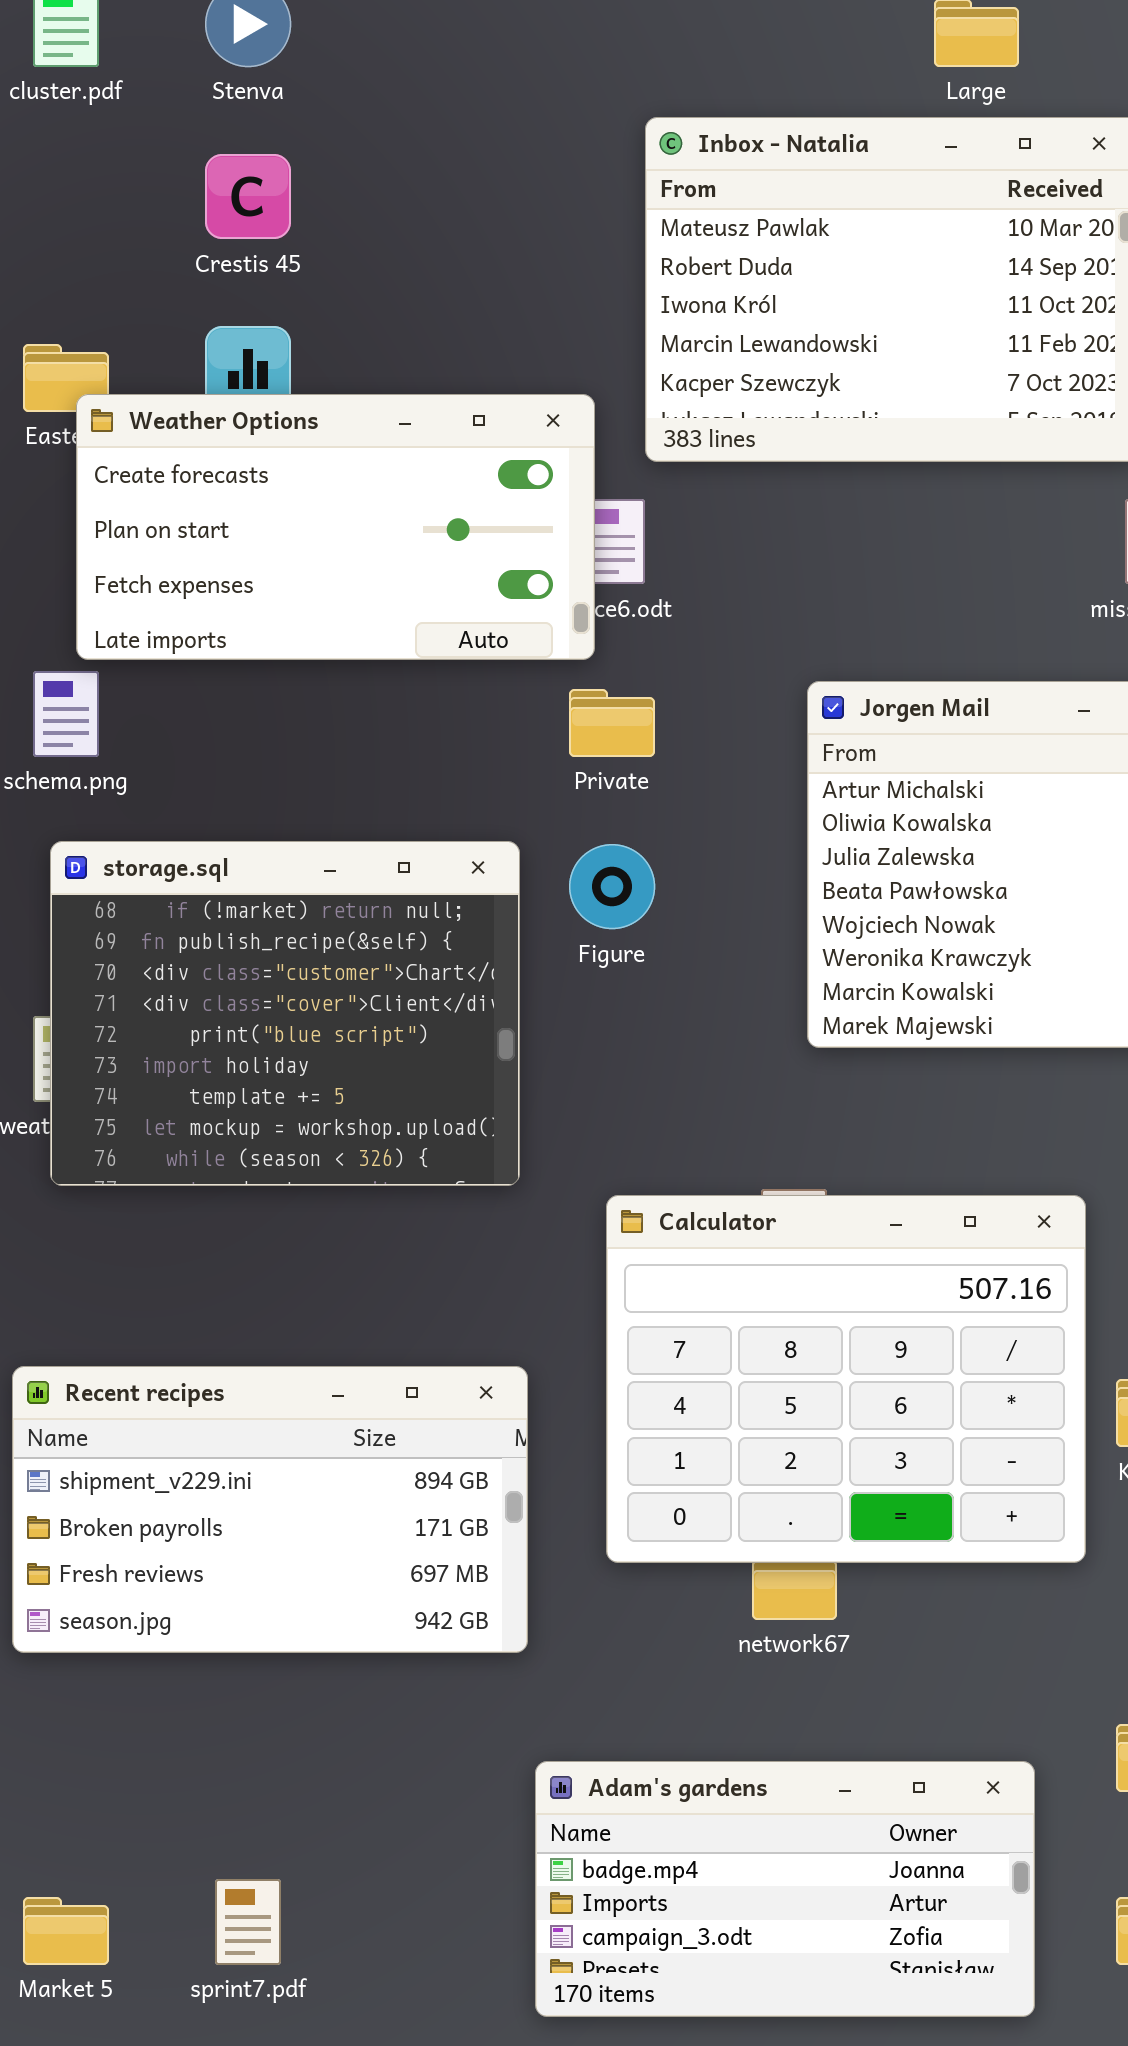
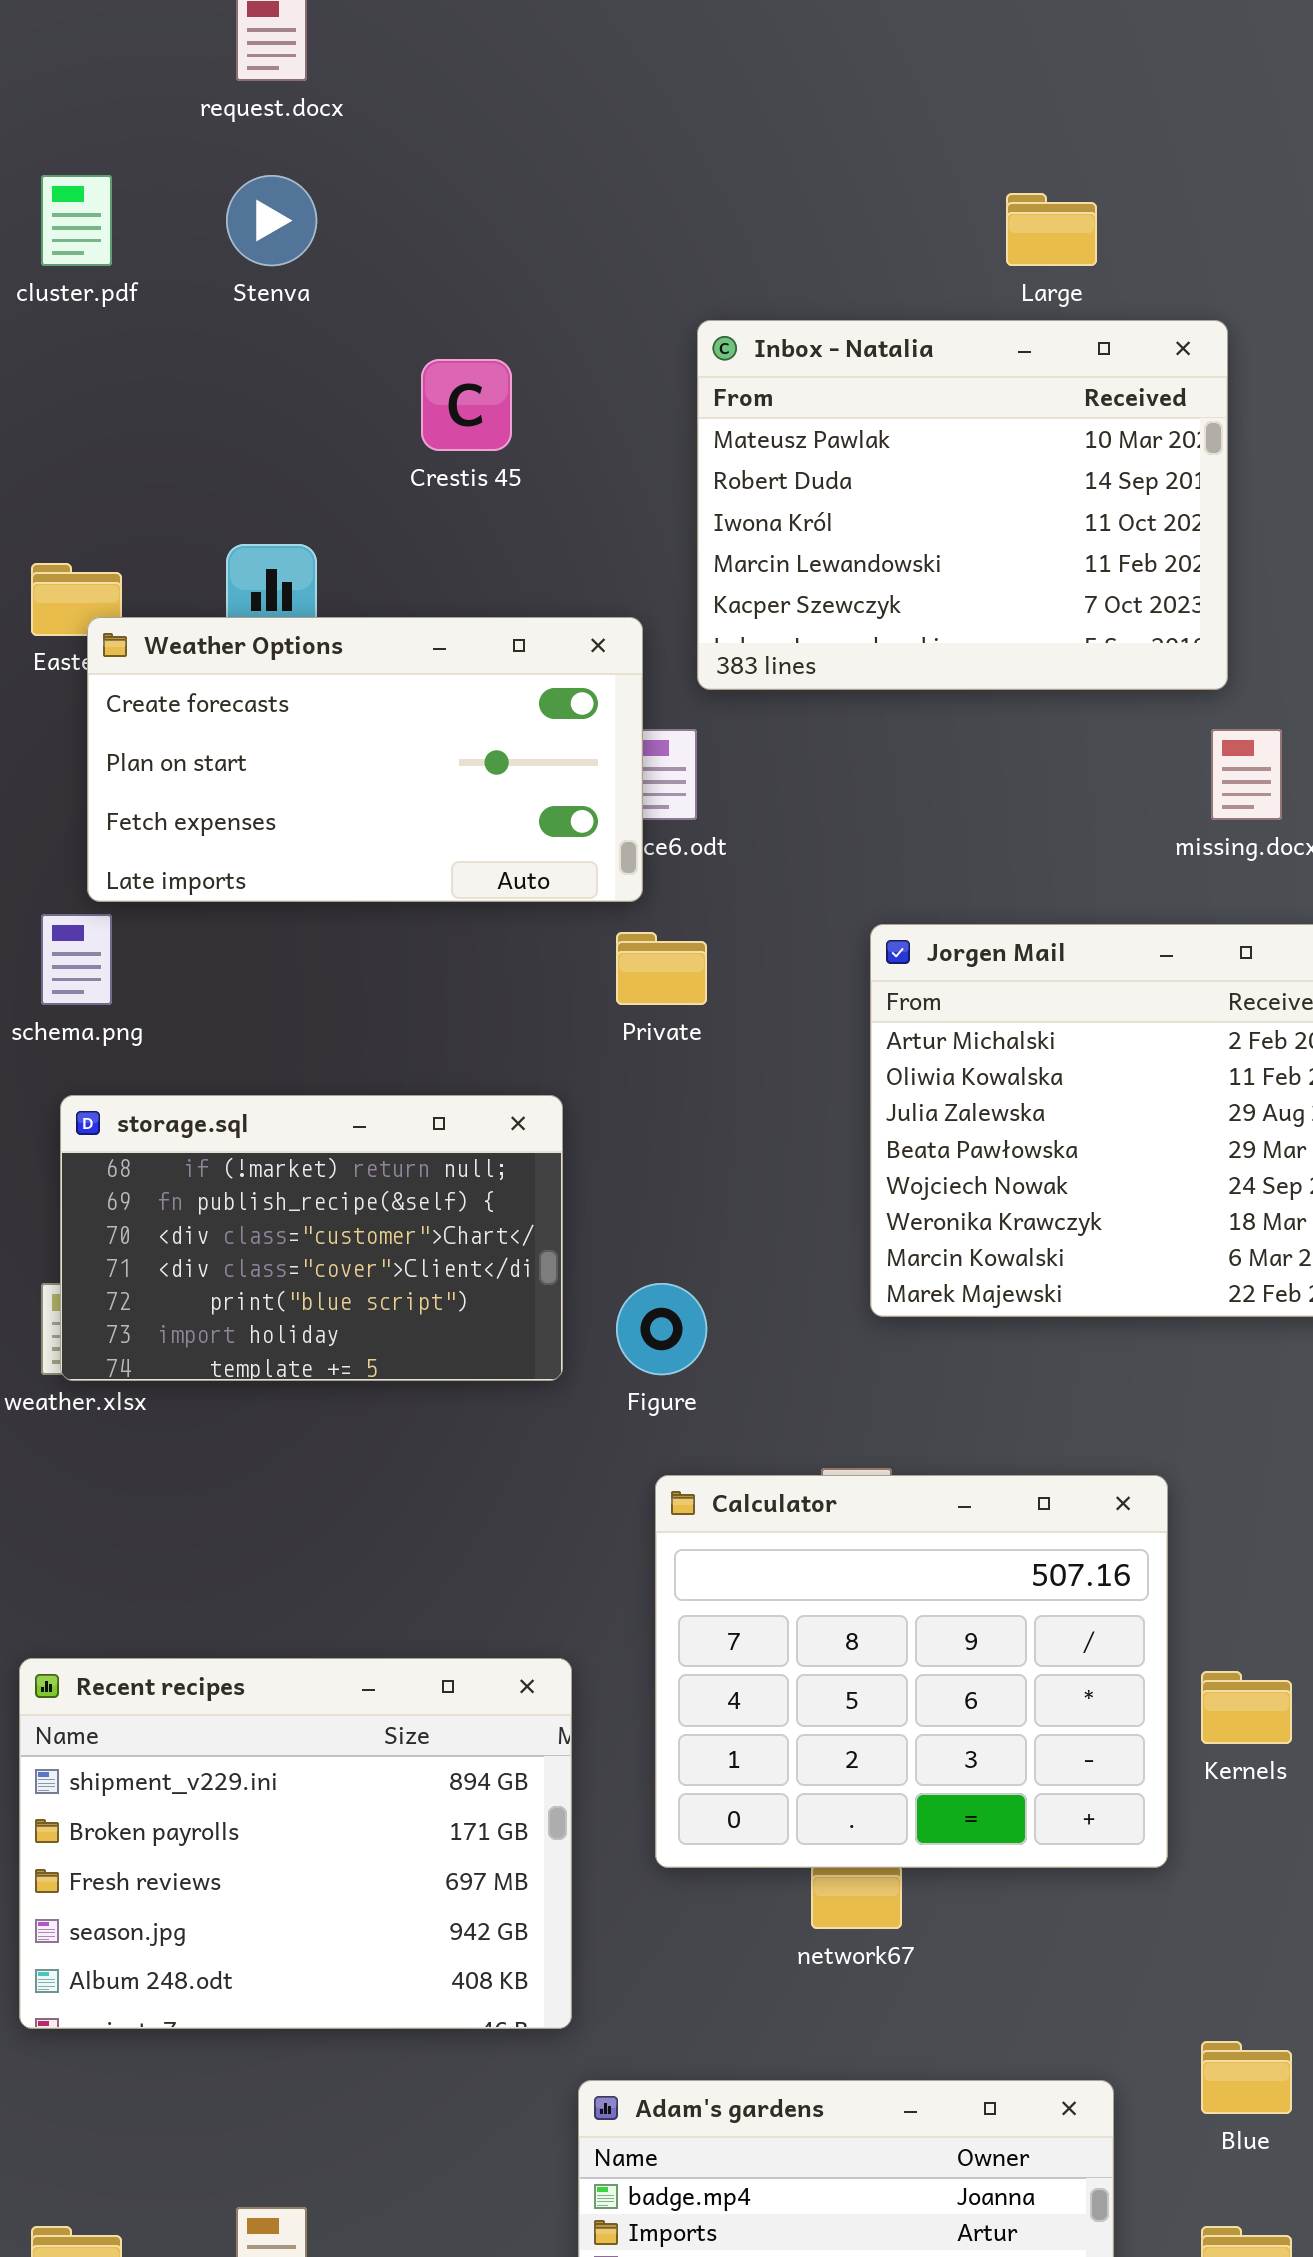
Crestis 45: [205,154,291,239] -> [421,359,512,451], moved
storage.sql: [50,841,520,1186] -> [60,1095,563,1381], resized
Figure: [569,844,655,929] -> [616,1283,707,1375], moved
Recent recipes: [12,1366,528,1653] -> [19,1658,572,2029], resized

